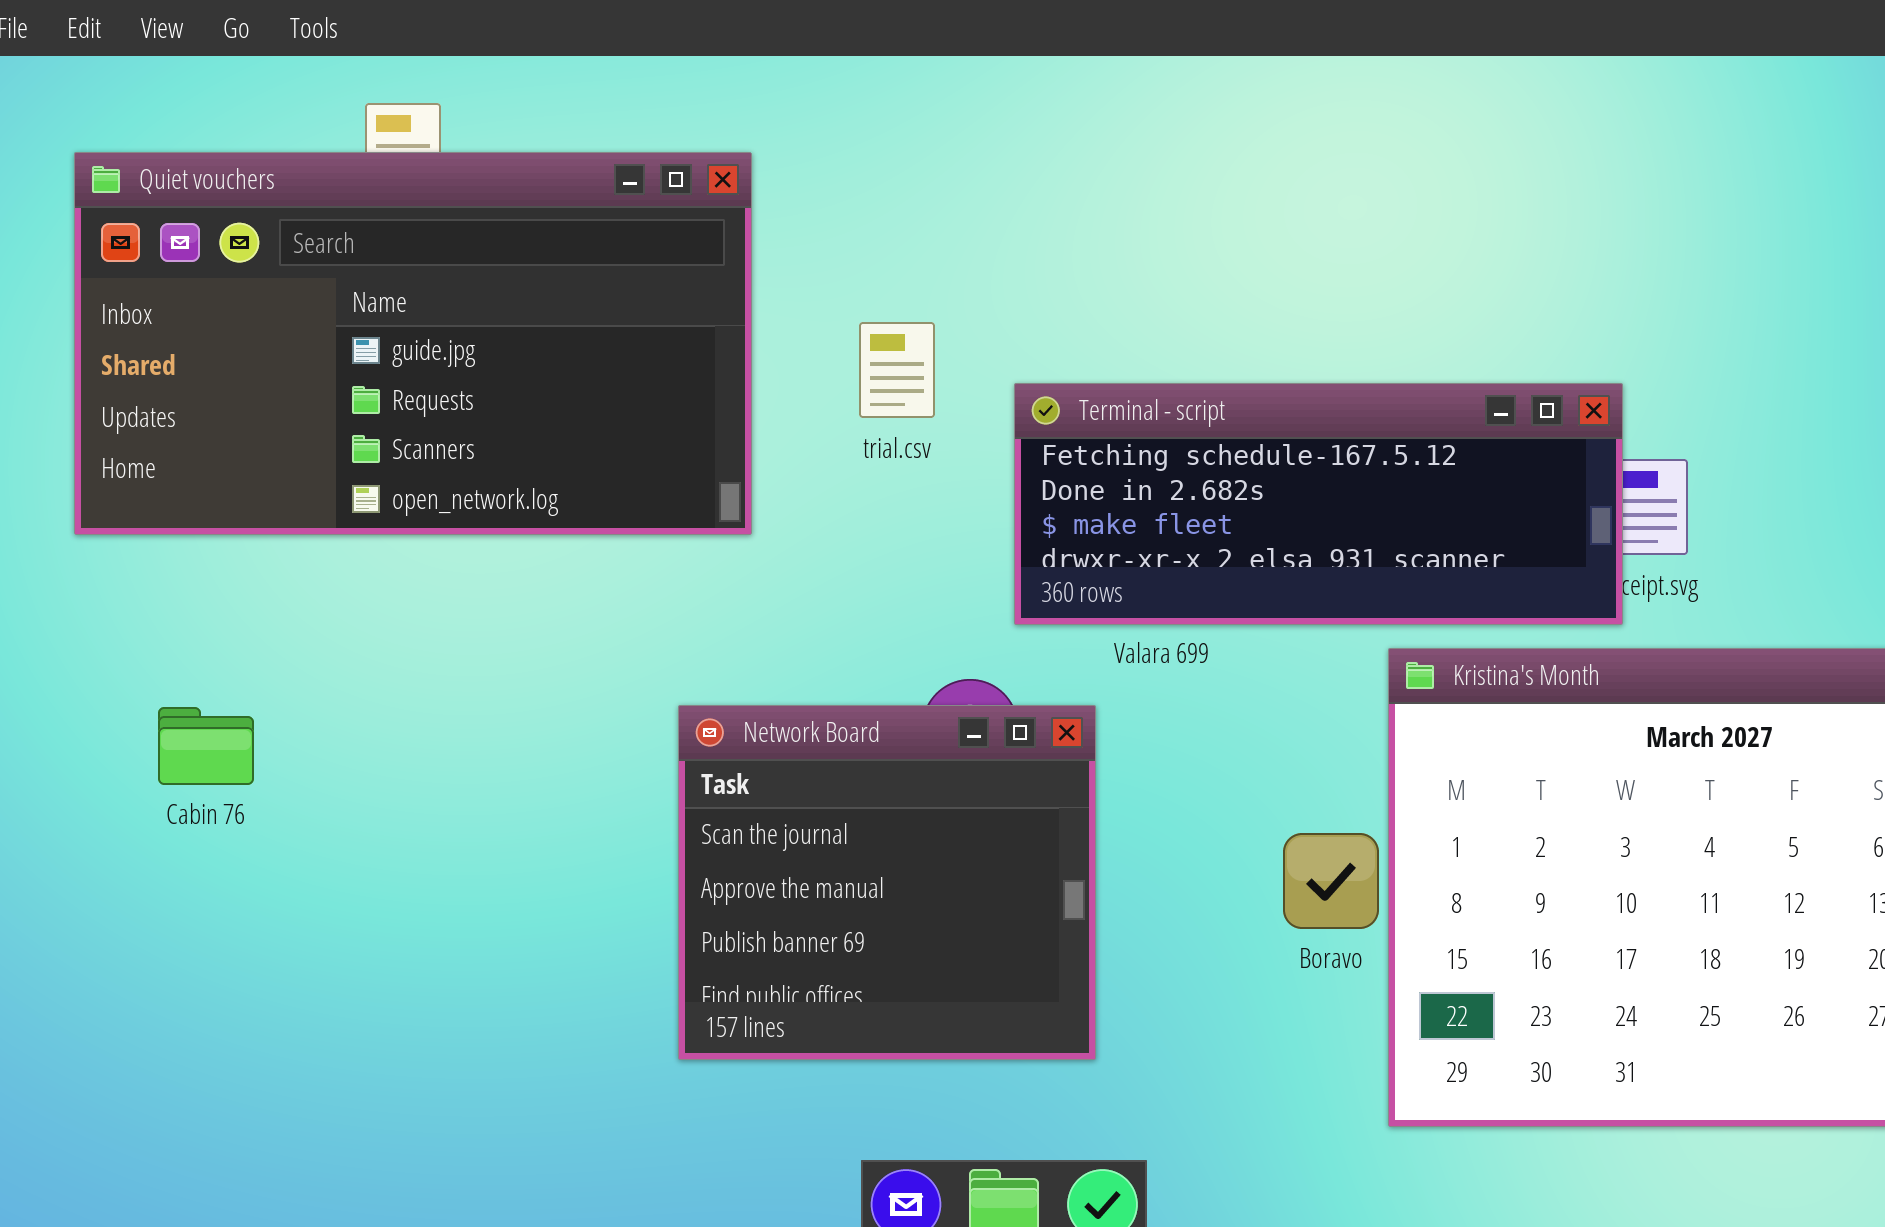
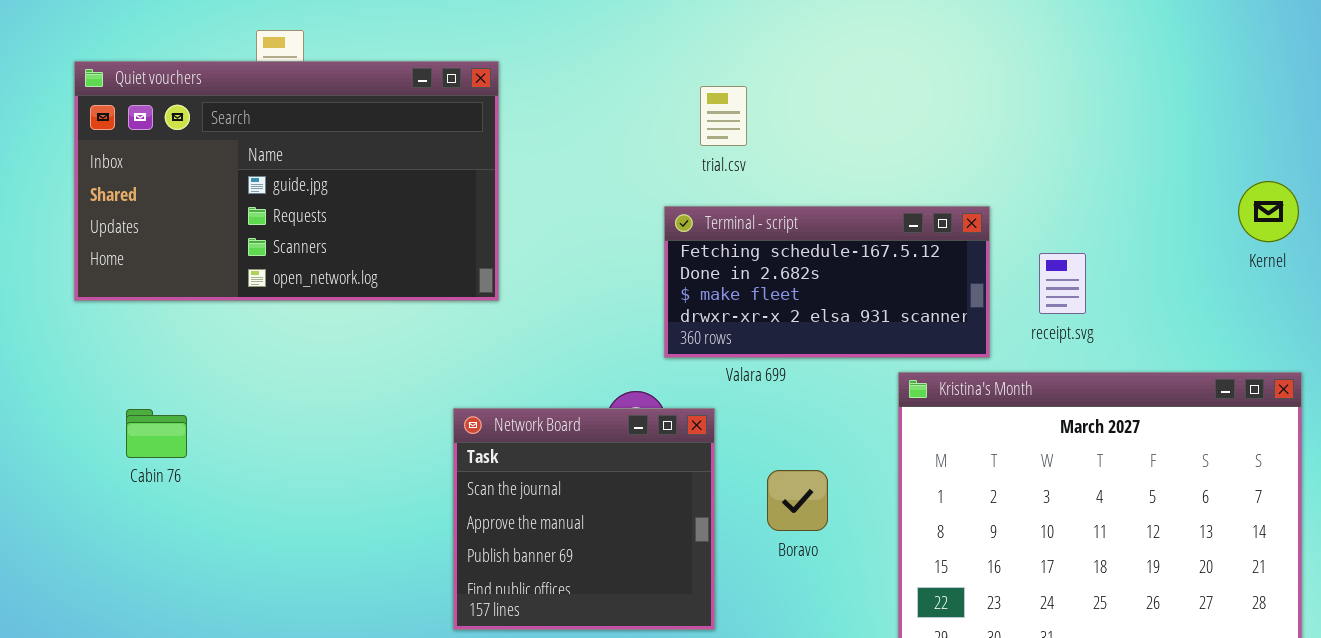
trial.csv: [859,322,935,418] -> [700,86,747,146], moved
Terminal - script: [1014,383,1623,625] -> [664,206,990,358], resized
Boravo: [1283,833,1379,929] -> [767,470,828,531], moved

